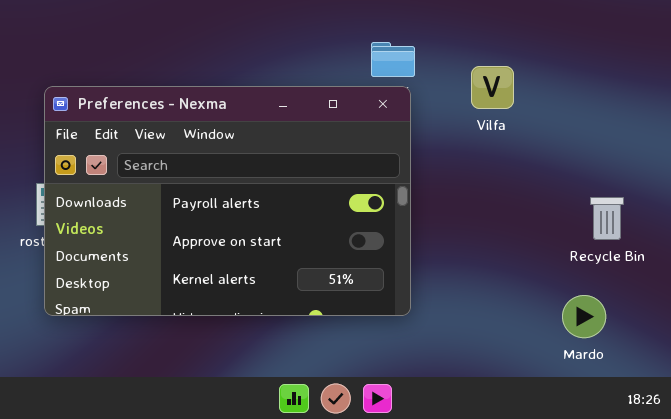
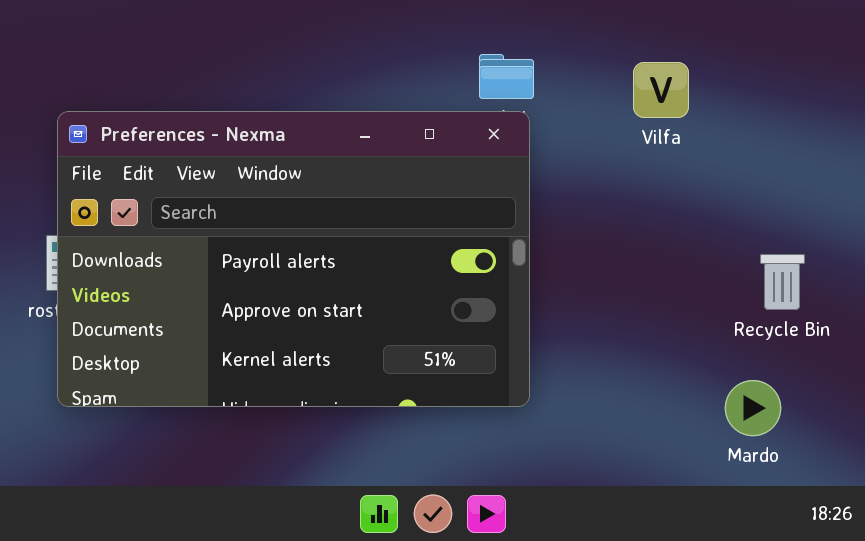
Vilfa: [471,66,514,109] -> [633,62,689,118], moved

